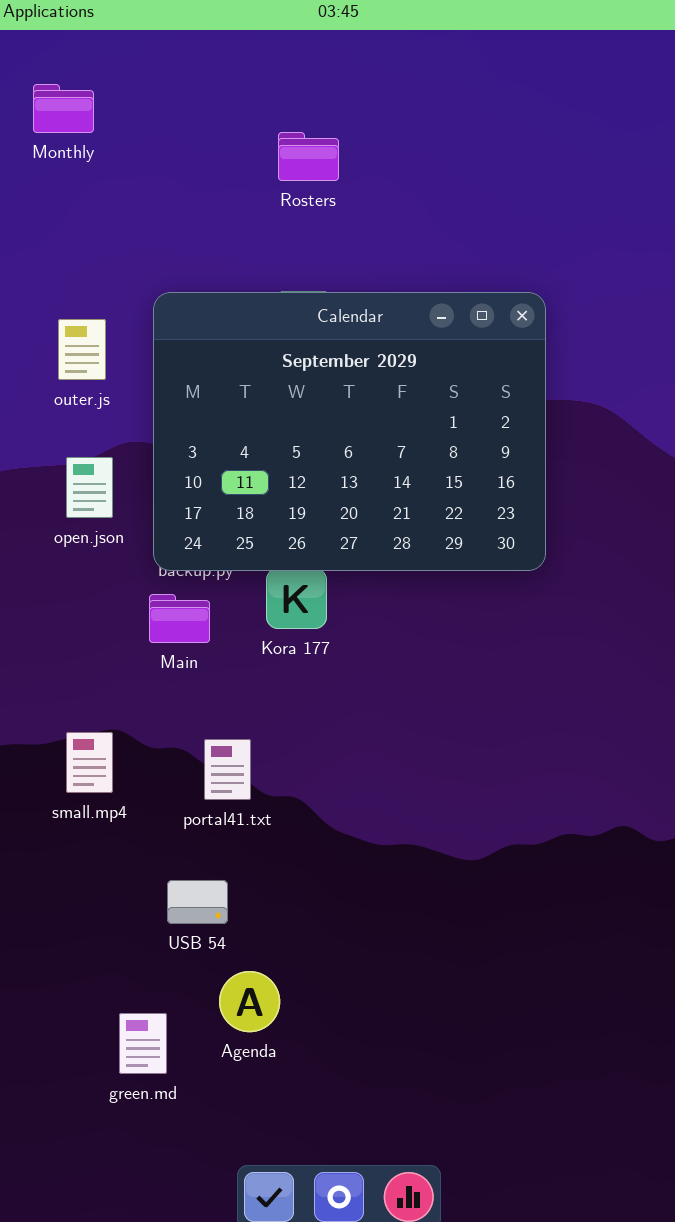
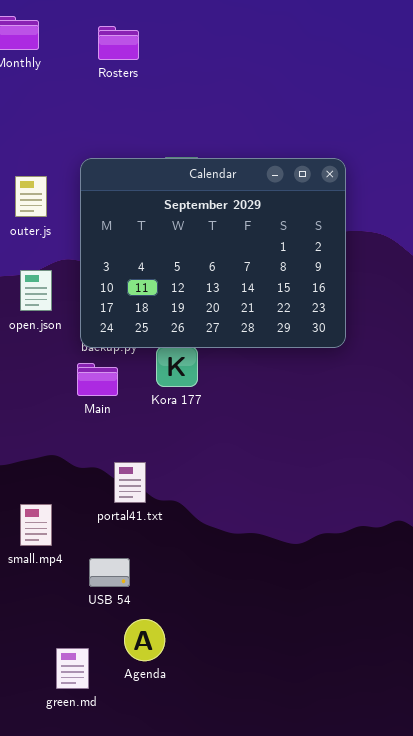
Rosters: [278,132,339,181] -> [98,26,139,60], moved
small.mp4: [66,732,113,793] -> [20,504,52,546], moved

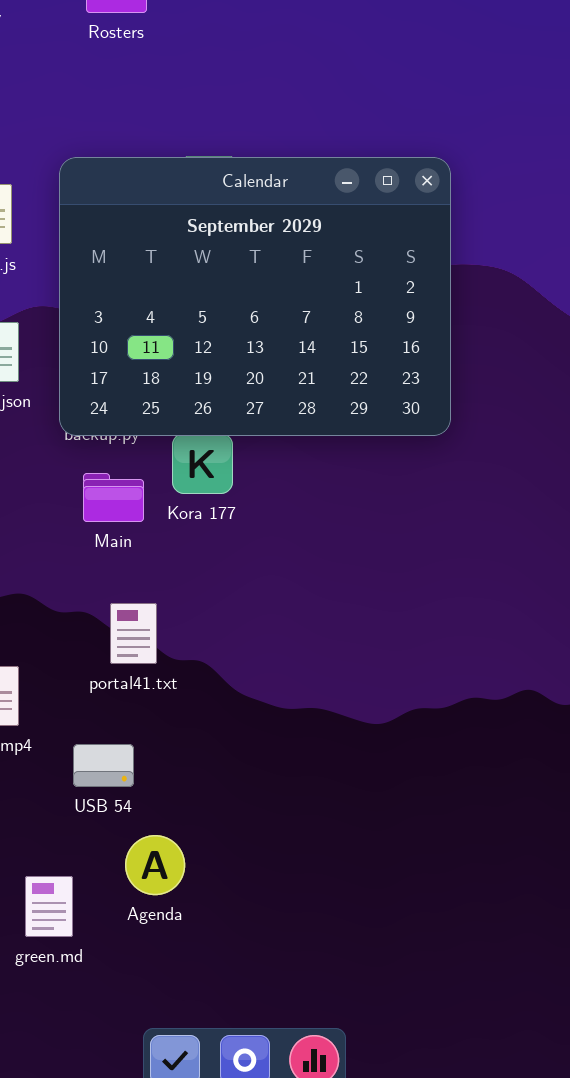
Main: [77,363,118,396] -> [83,473,144,522], moved

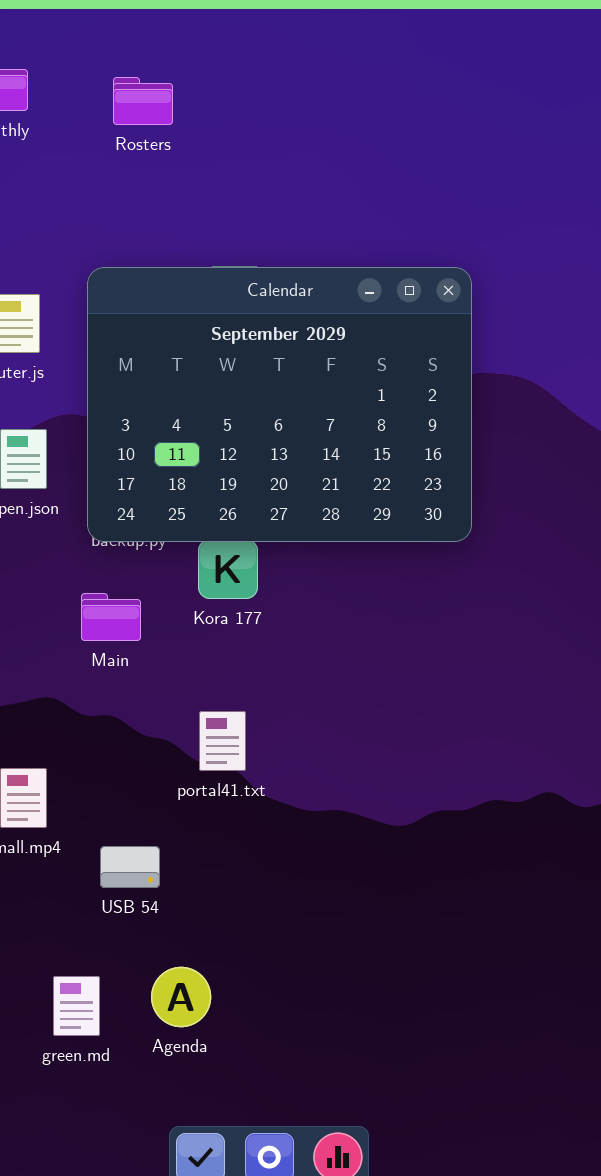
Main: [83,473,144,522] -> [81,593,141,641], moved
portal41.txt: [110,603,157,664] -> [199,711,246,771], moved
Agenda: [125,835,185,895] -> [151,967,211,1027], moved

